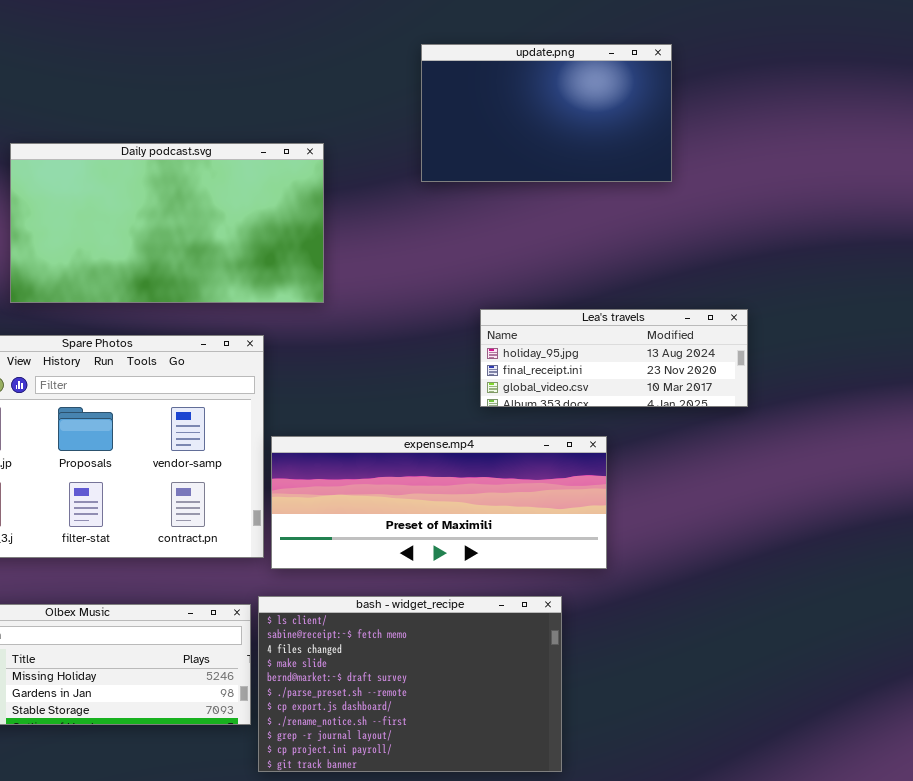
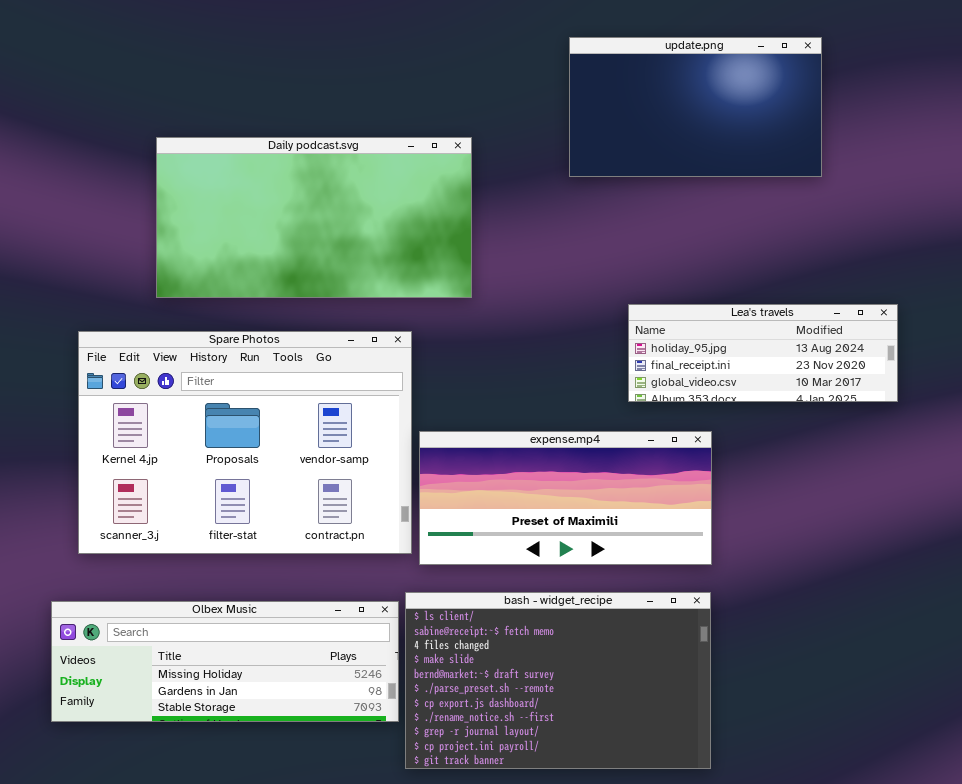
expense.mp4: [271,436,607,569] -> [419,431,712,565], resized

